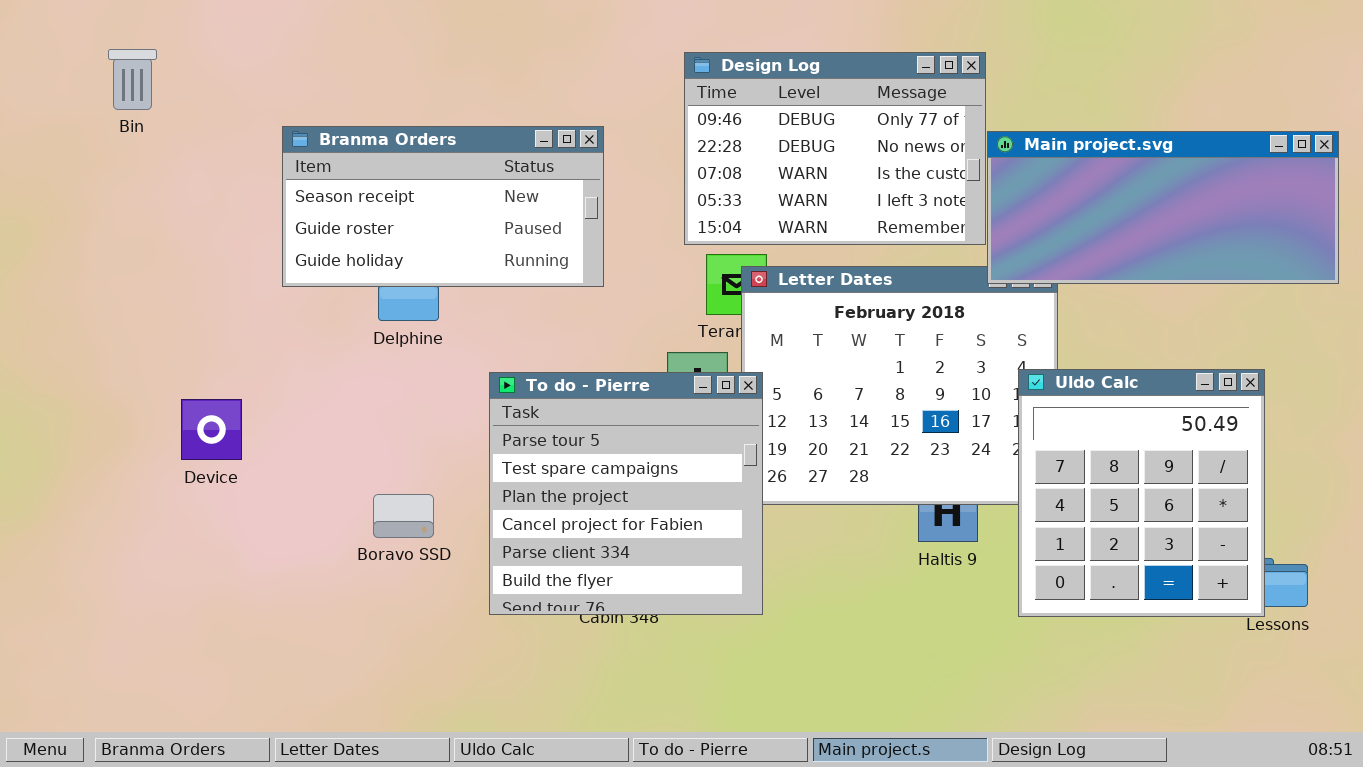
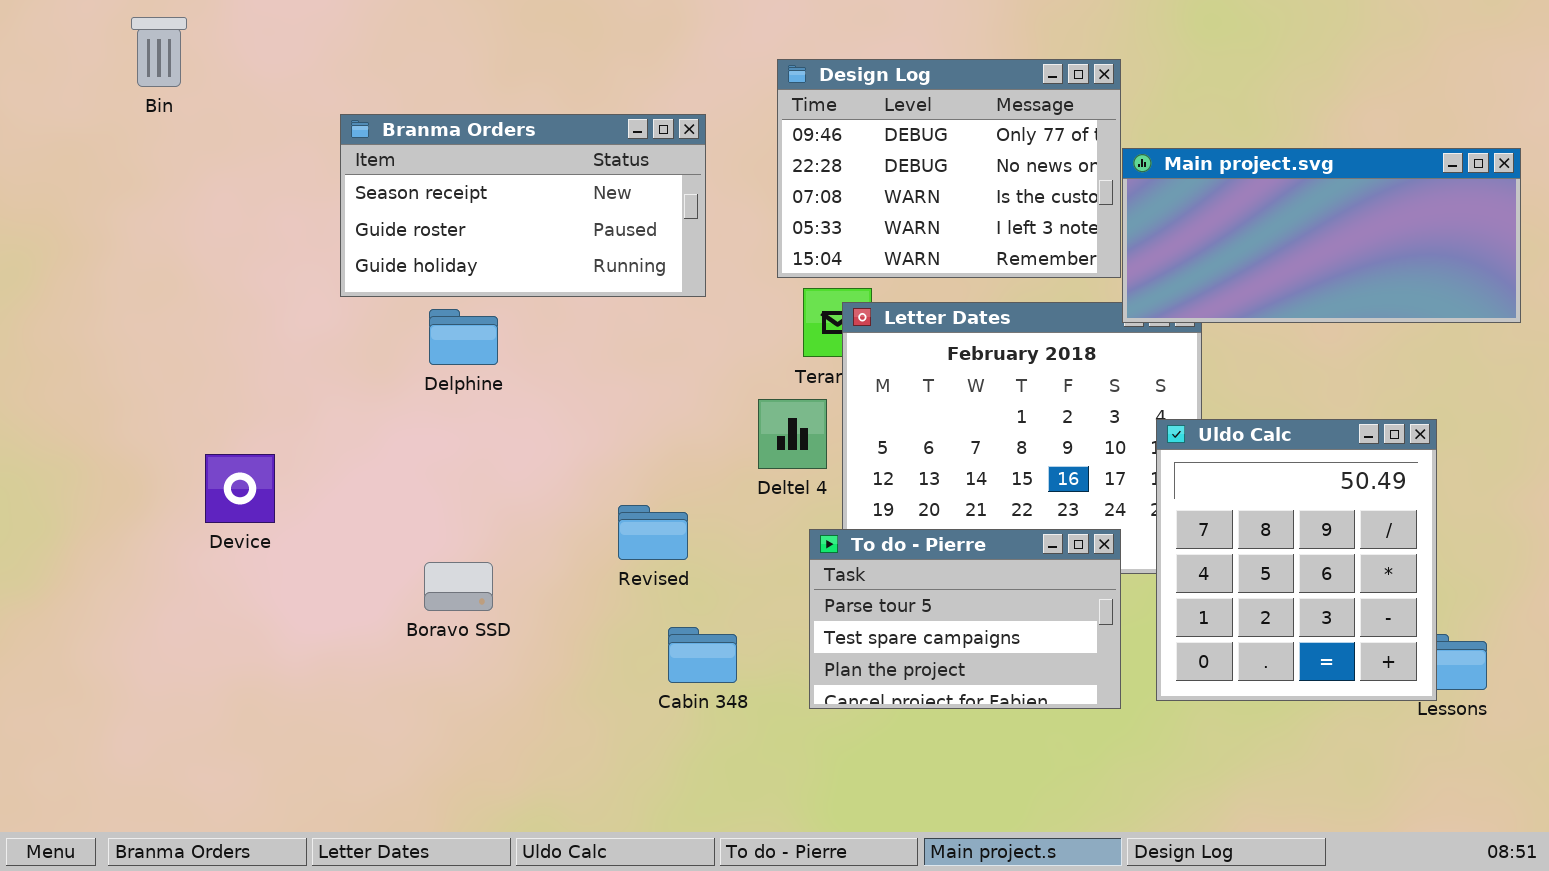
Bin: [108,49,157,110] -> [131,17,187,87], moved
Branma Orders: [282,126,604,287] -> [340,114,706,297], moved
To do - Pierre: [489,372,763,615] -> [809,529,1121,709], moved, resized

